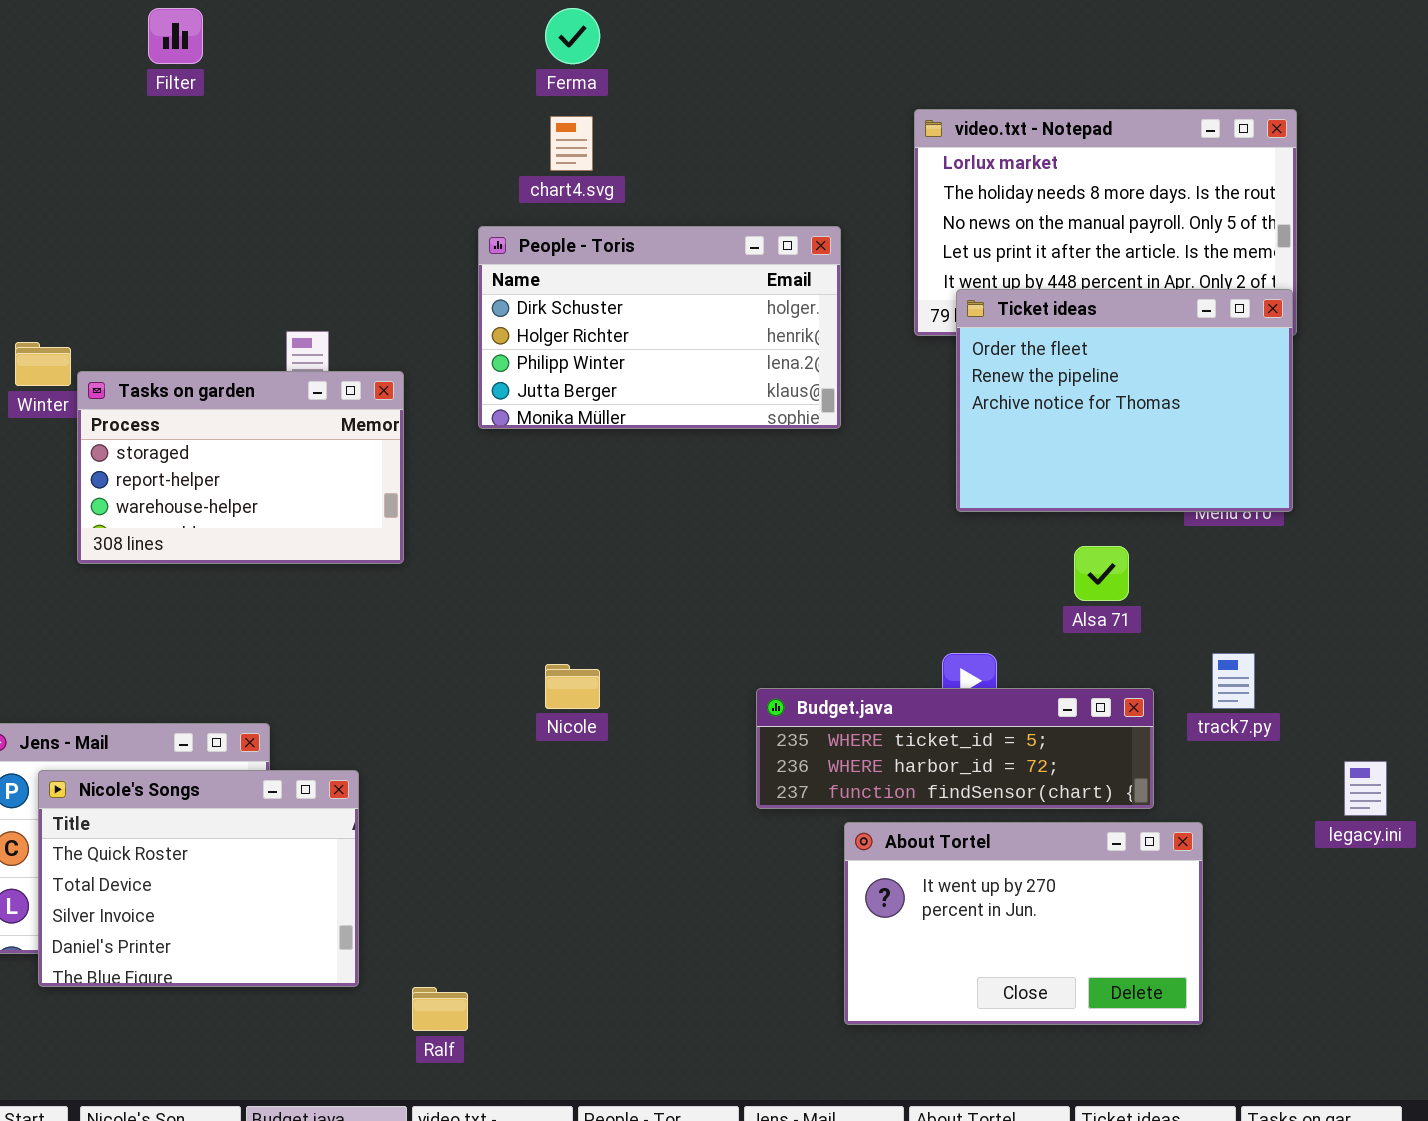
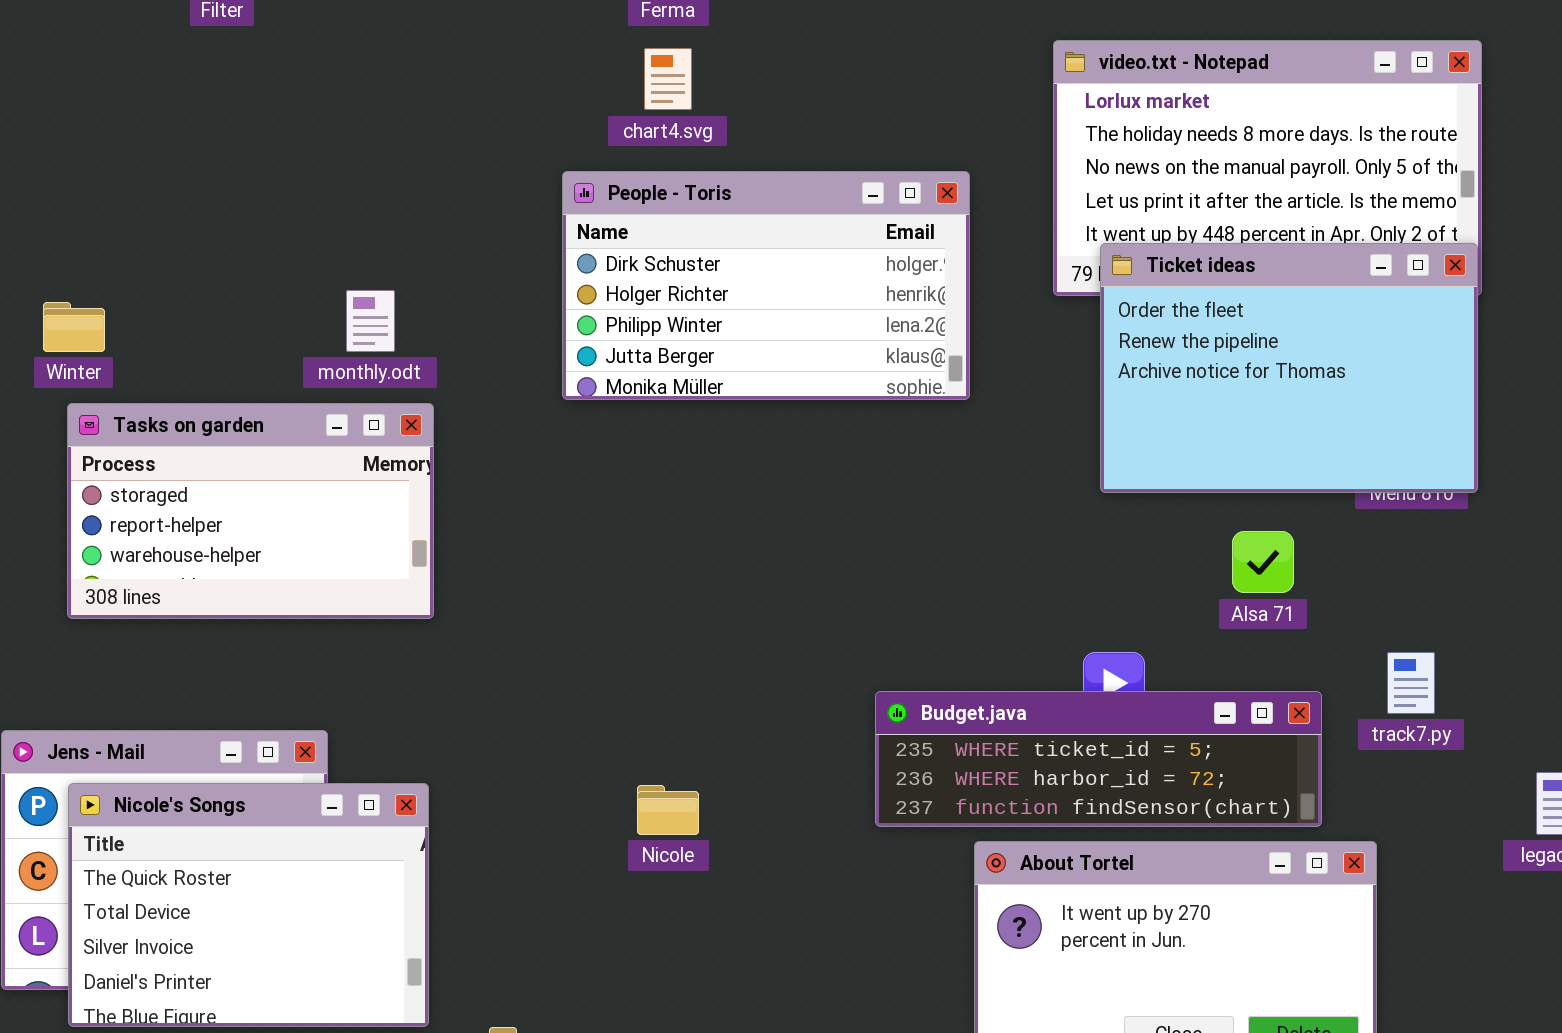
Tasks on garden: [77,371,404,564] -> [67,403,434,619], moved
Nicole: [545,664,600,709] -> [637,785,699,835], moved

